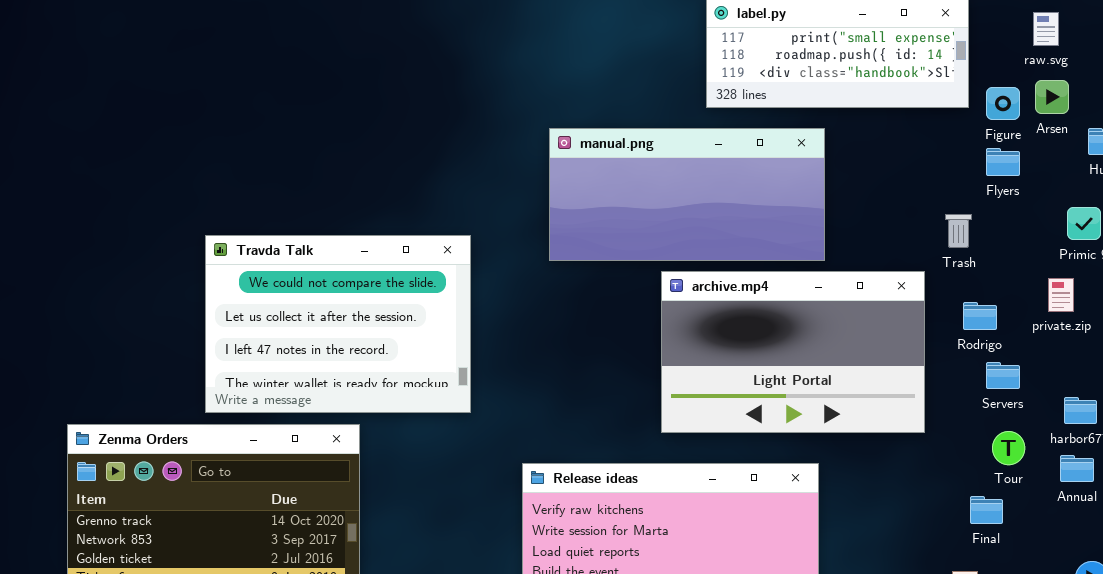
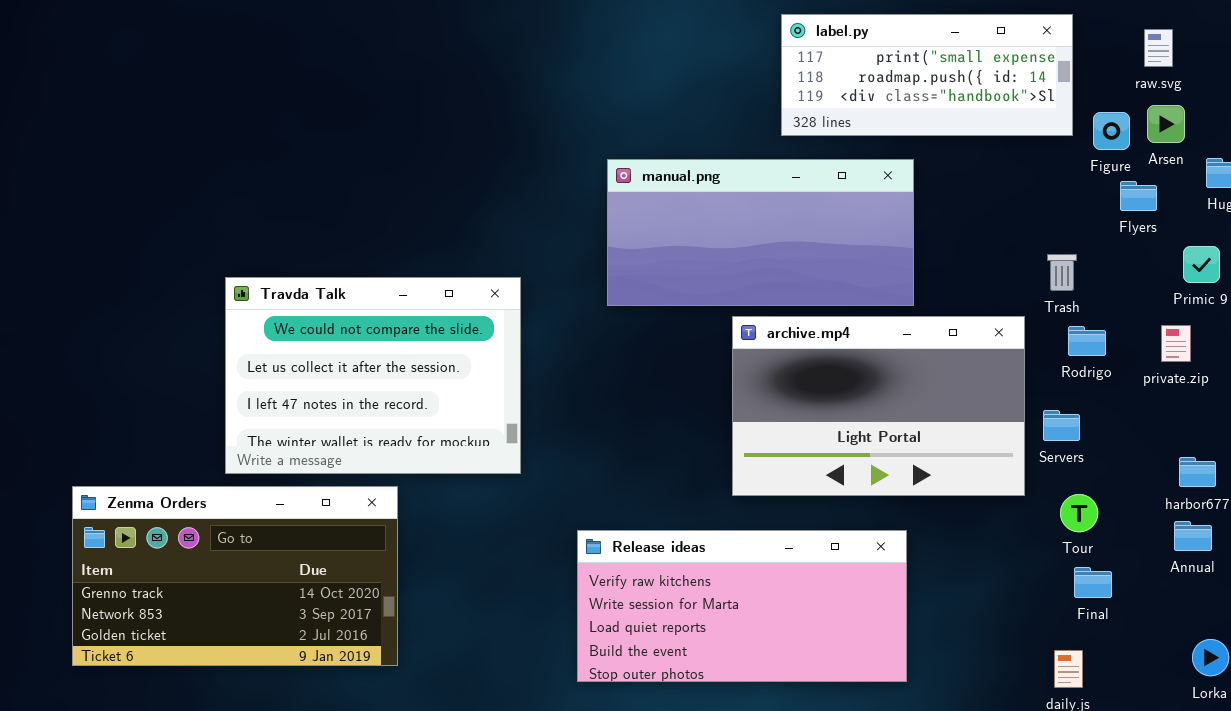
Flyers: [986,148,1020,176] -> [1120,181,1157,211], moved
Rodrigo: [963,302,997,330] -> [1068,326,1106,356], moved
Servers: [986,362,1020,389] -> [1043,410,1080,441], moved
Tour: [992,431,1025,465] -> [1060,494,1098,532], moved

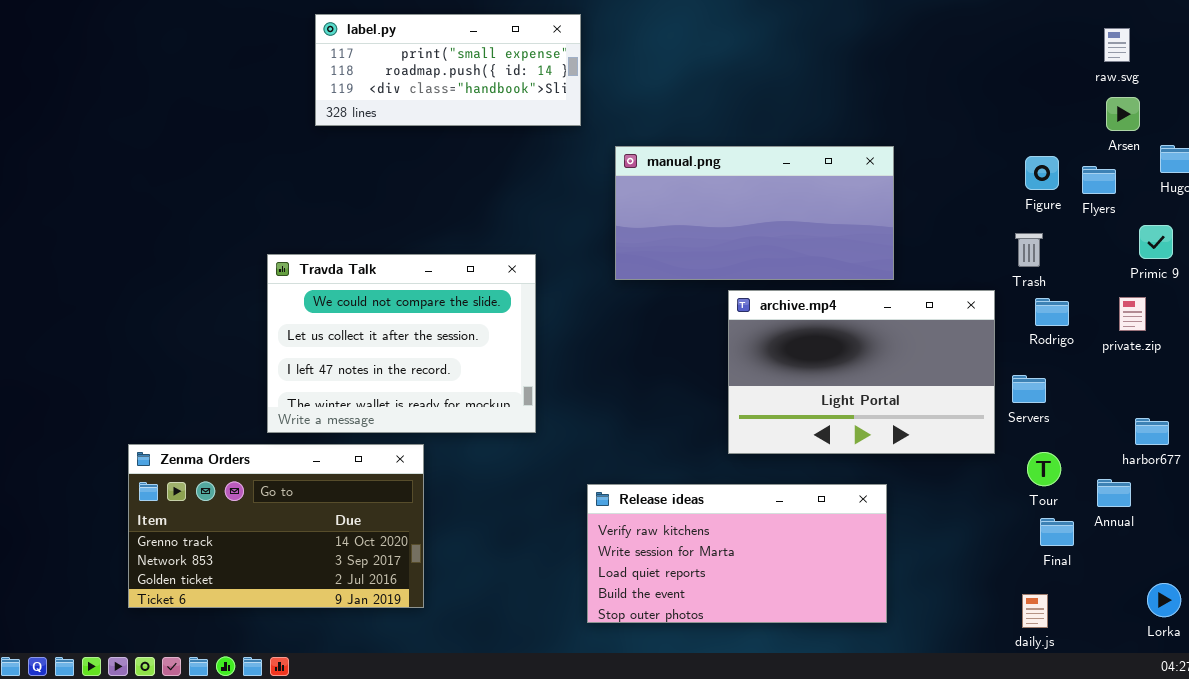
label.py: [781,14,1073,136] -> [315,14,581,126], moved
Figure: [1093,112,1130,150] -> [1025,156,1059,190], moved
Annual: [1174,521,1212,551] -> [1097,479,1131,507], moved

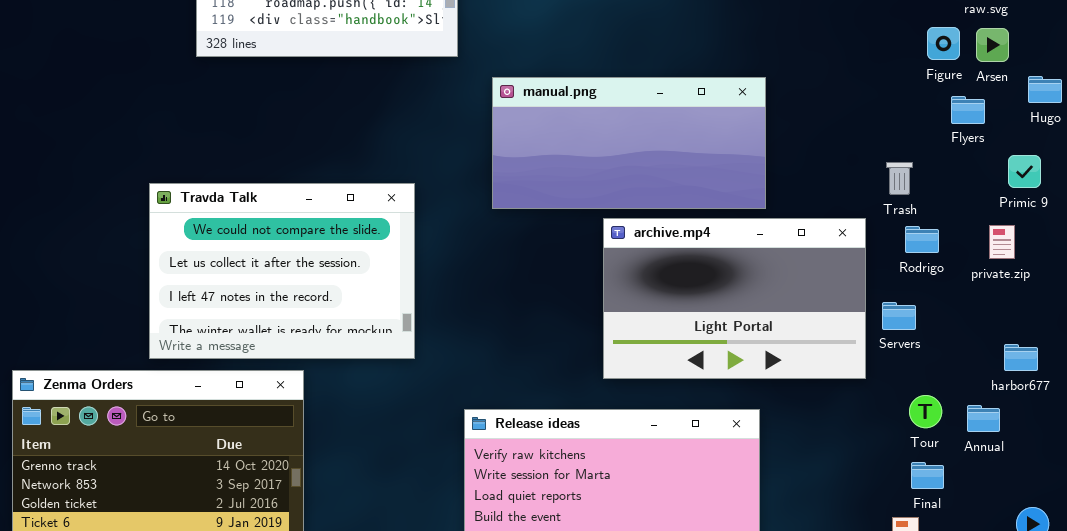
Figure: [1025,156,1059,190] -> [927,27,960,60], moved
Tour: [1027,452,1061,486] -> [909,395,942,428], moved
Final: [1040,518,1074,546] -> [911,462,944,489], moved

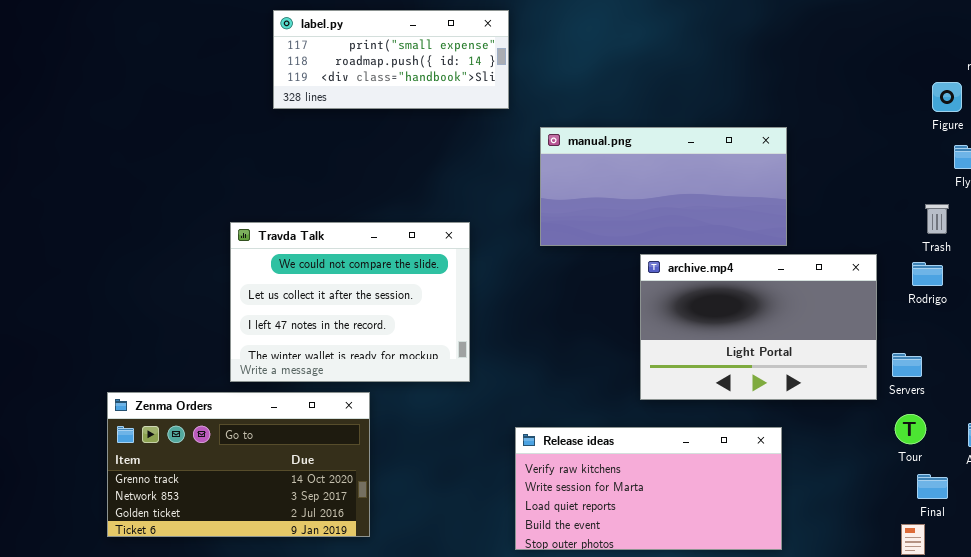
Trash: [886,162,913,195] -> [925,204,949,234], moved
Servers: [882,302,916,330] -> [892,353,922,377], moved
Tour: [909,395,942,428] -> [895,414,926,444], moved

